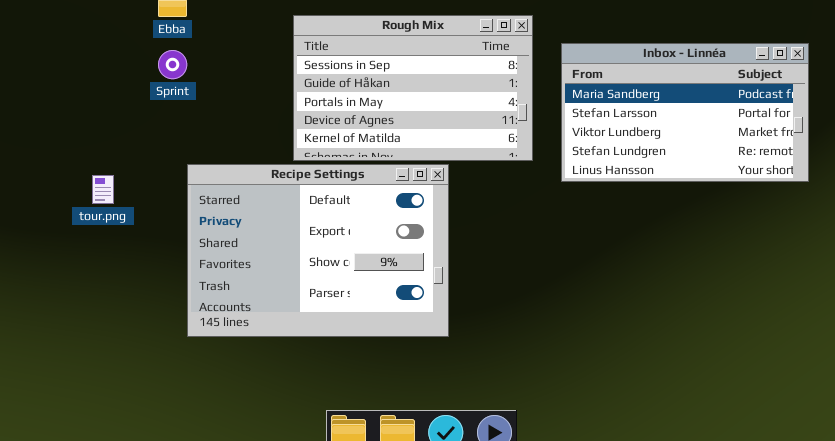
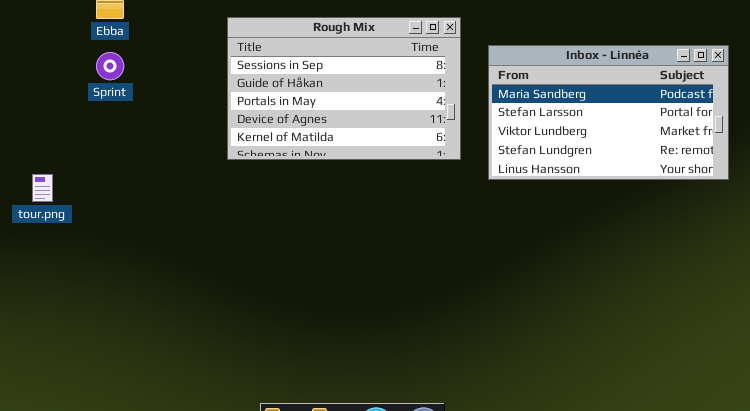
Recipe Settings: [187,164,449,337] -> none, closed

